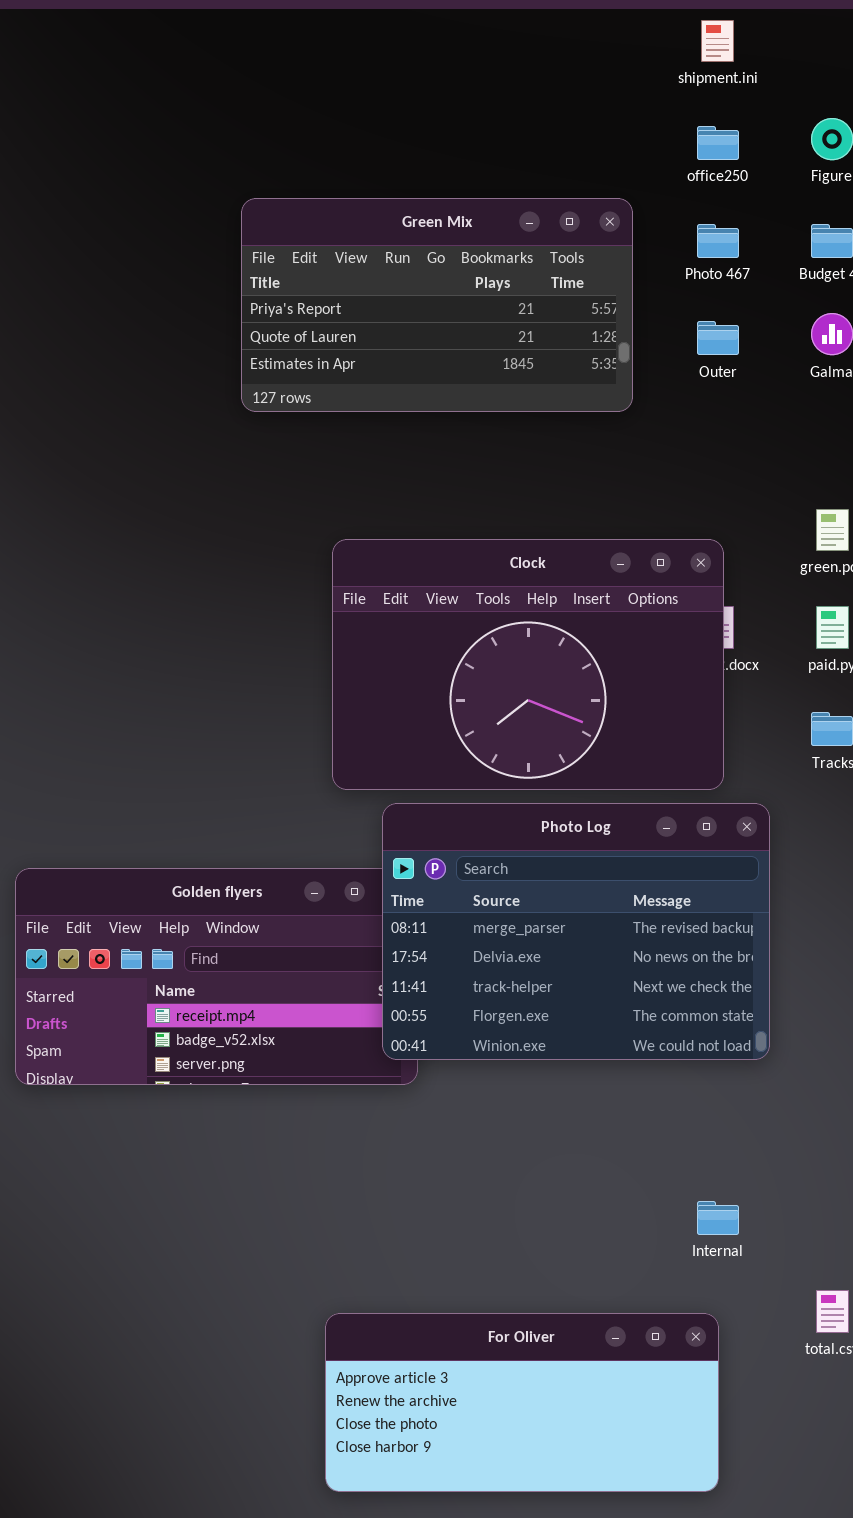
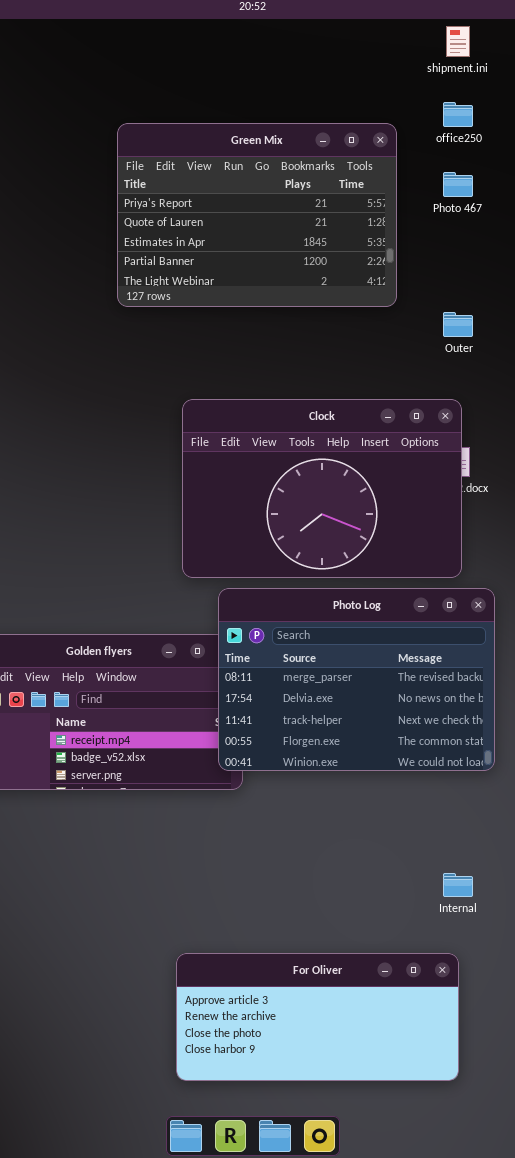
Green Mix: [241,198,633,412] -> [117,123,397,307], resized
Outer: [697,321,739,355] -> [443,312,473,337], moved

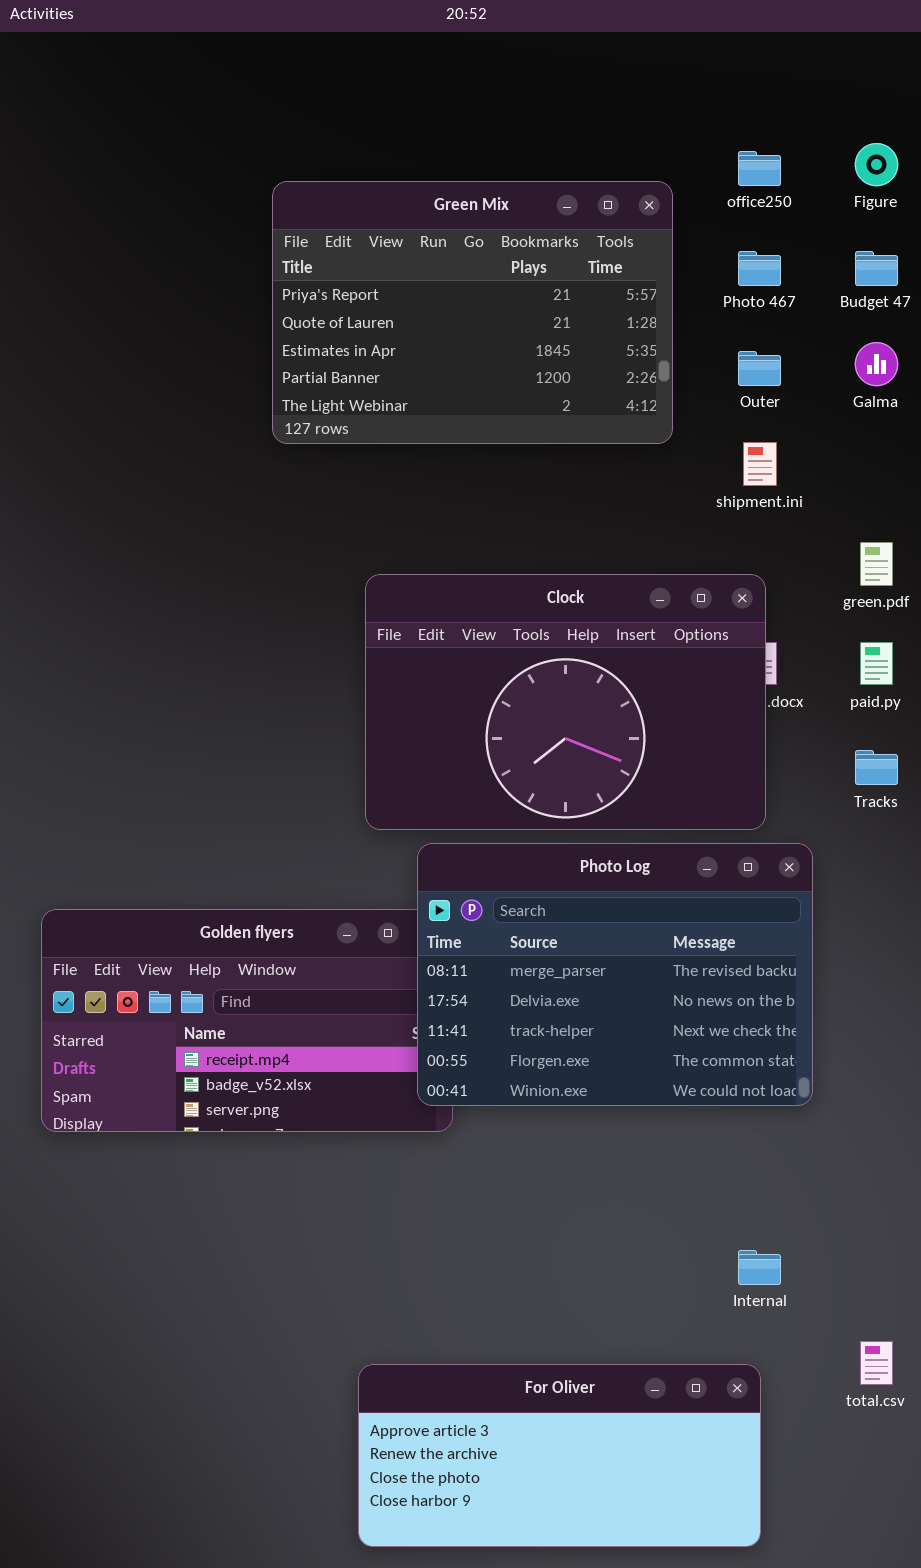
shipment.ini: [446,26,470,57] -> [743,442,777,486], moved
Outer: [443,312,473,337] -> [738,351,781,386], moved

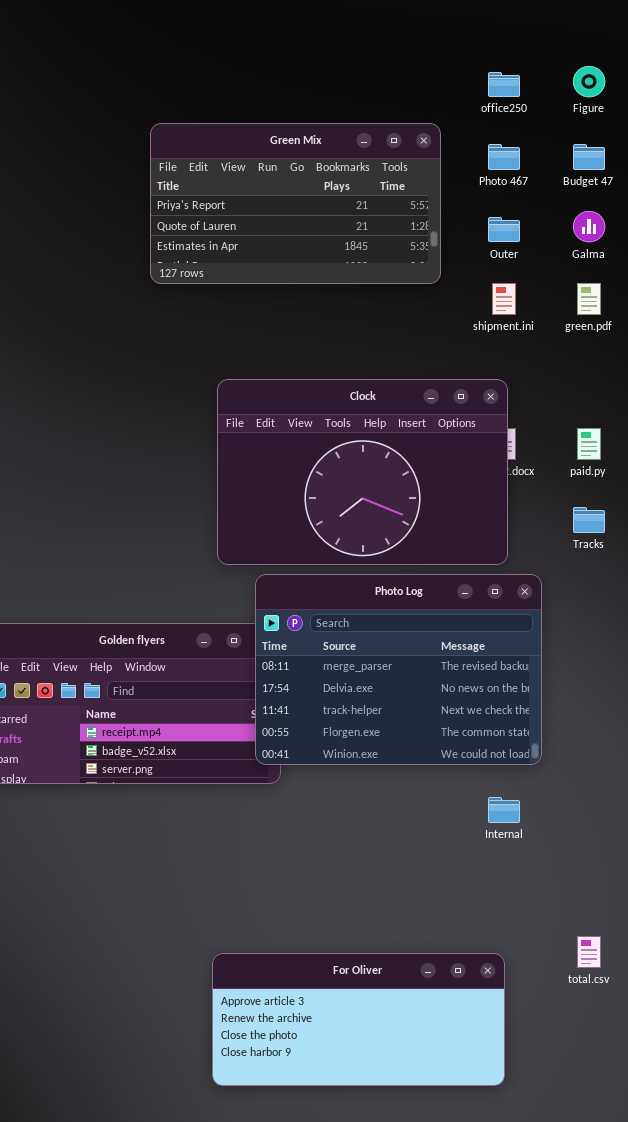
Green Mix: [272,181,673,444] -> [150,123,441,284], resized
green.pdf: [860,542,893,586] -> [577,283,601,315], moved
Internal: [738,1250,781,1285] -> [488,797,520,823], moved

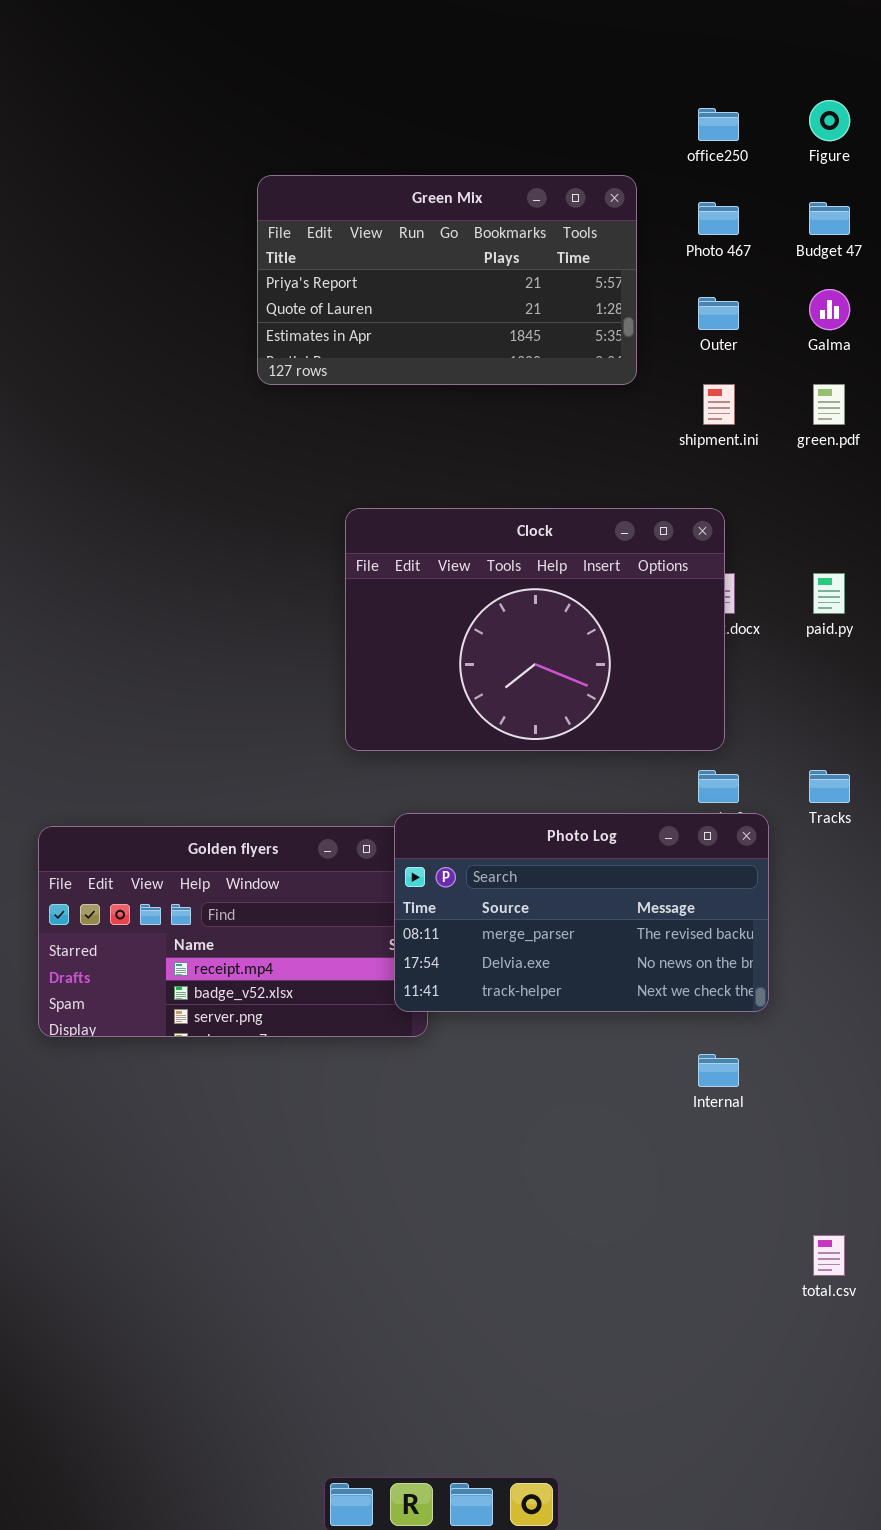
Tracks: [573,507,605,533] -> [809,770,850,803], moved
Photo Log: [255,574,542,765] -> [394,813,769,1012], resized
For Oliver: [212,953,505,1086] -> none, closed

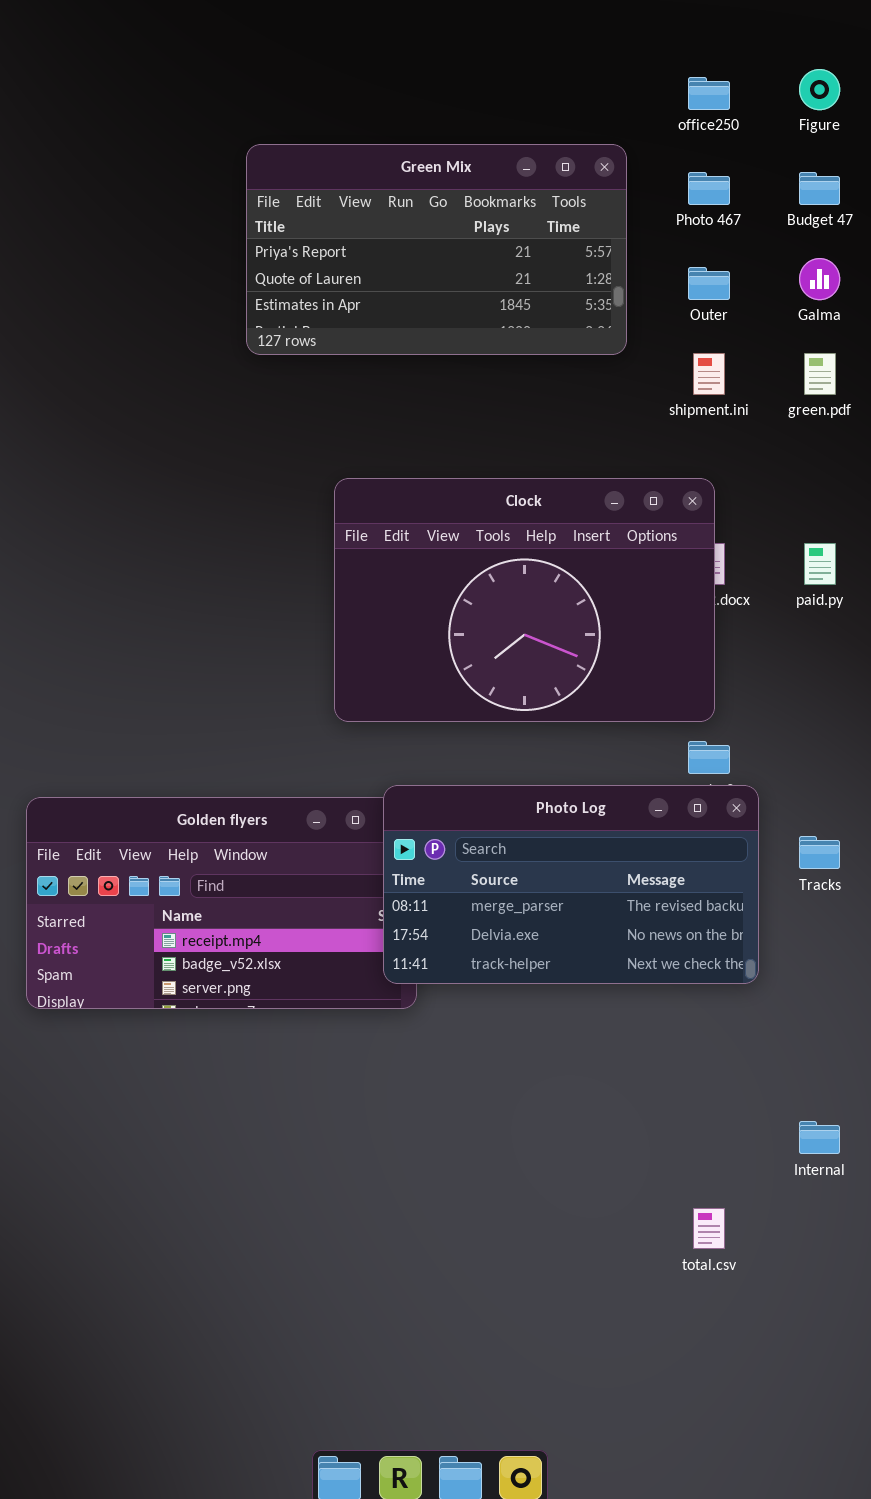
Tracks: [809,770,850,803] -> [799,836,840,869], moved
Internal: [698,1054,739,1087] -> [799,1121,840,1154], moved
total.csv: [813,1235,845,1276] -> [693,1208,725,1249], moved

